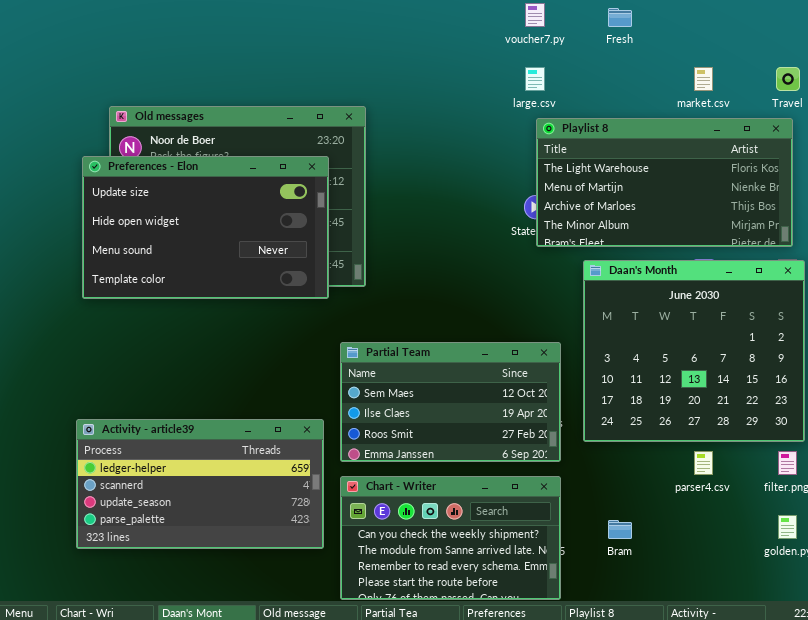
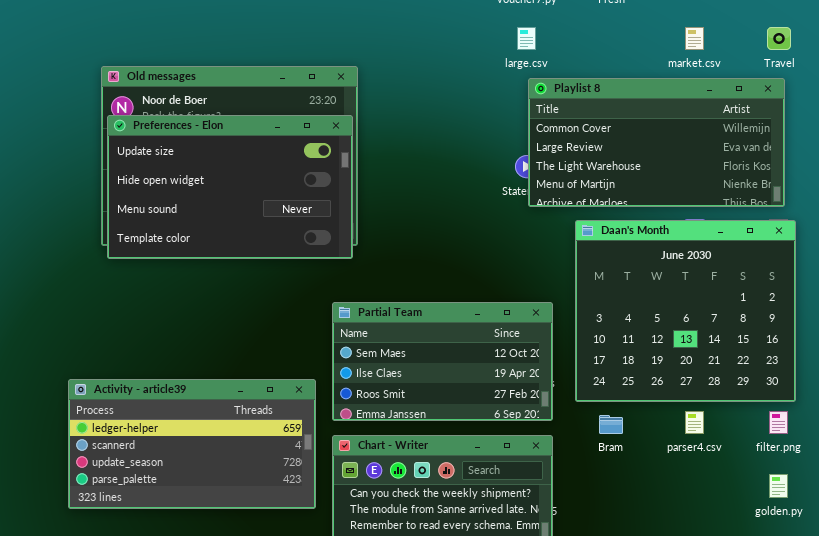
Playlist 8: [536,118,793,247] -> [528,78,785,207], scrolled up 2 rows
Preferences - Elon: [82,156,329,299] -> [107,115,353,259], moved
Bram: [608,520,632,539] -> [599,415,623,434], moved

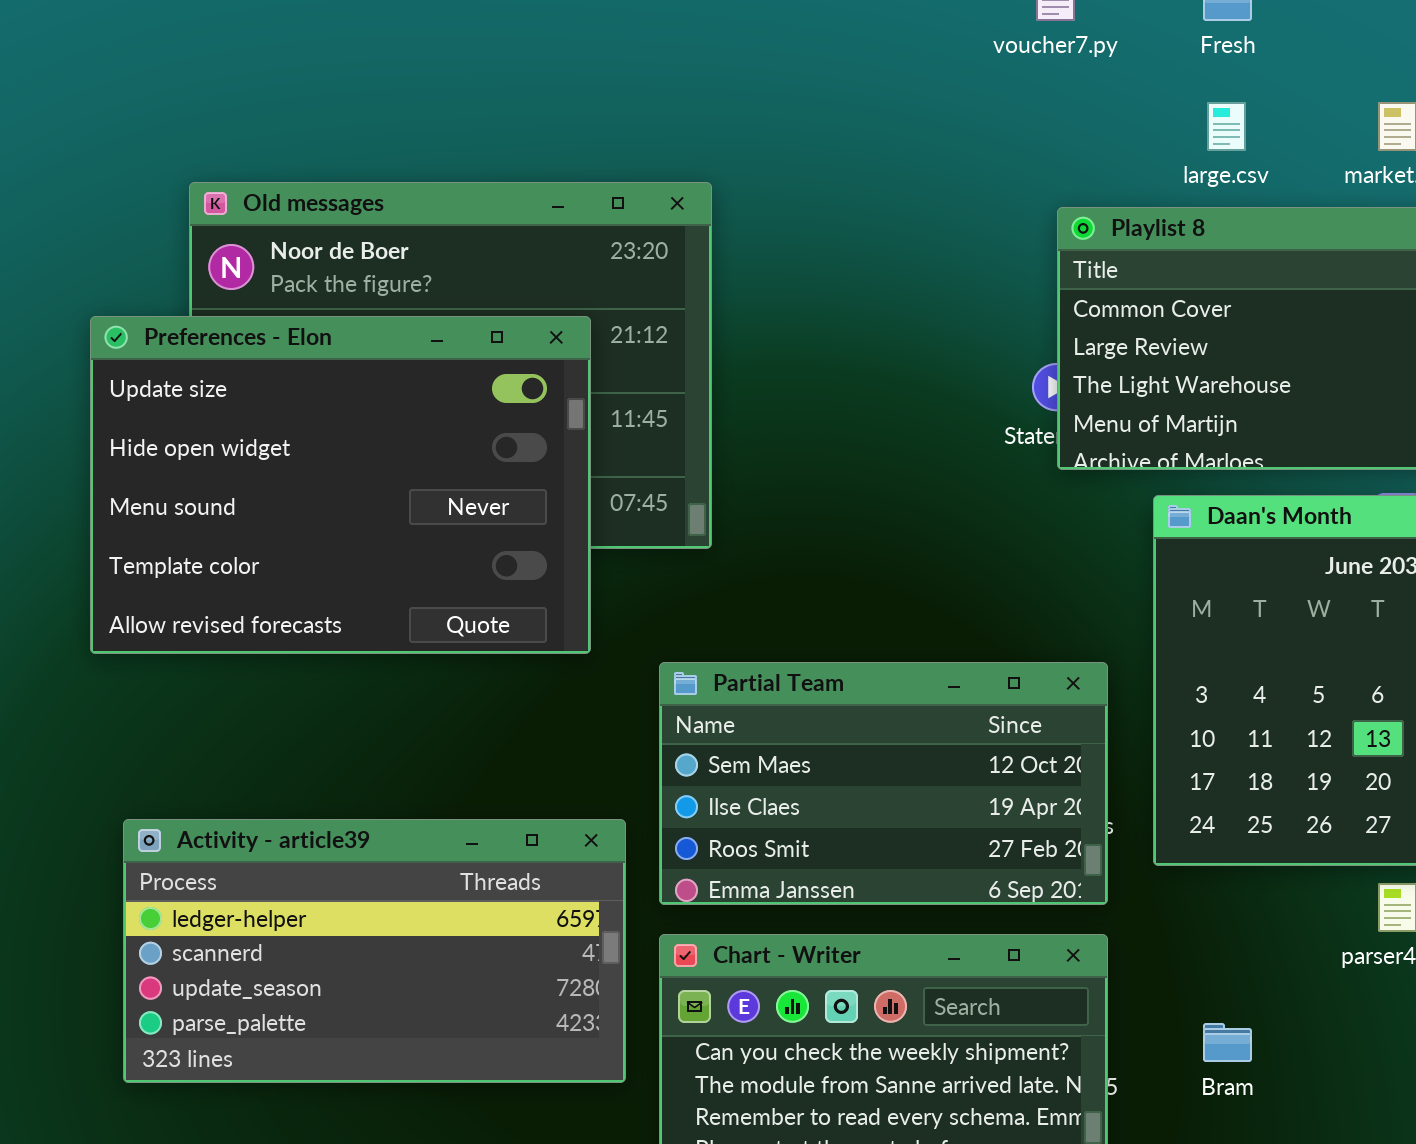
large.csv: [517,27,536,50] -> [1207,102,1246,151], moved
Preferences - Elon: [107,115,353,259] -> [90,316,591,654], moved, resized
Bram: [599,415,623,434] -> [1203,1023,1252,1062], moved

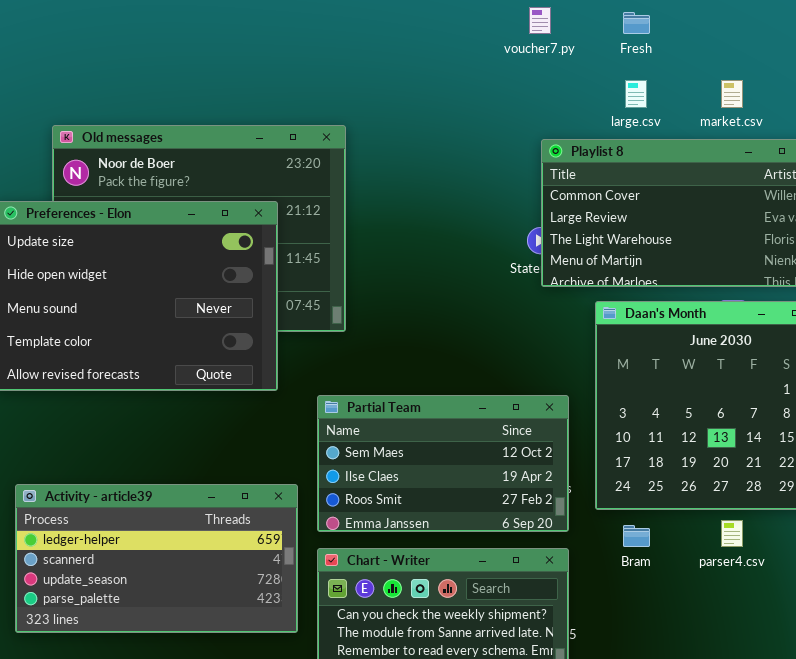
Bram: [1203,1023,1252,1062] -> [623,525,650,547], moved

